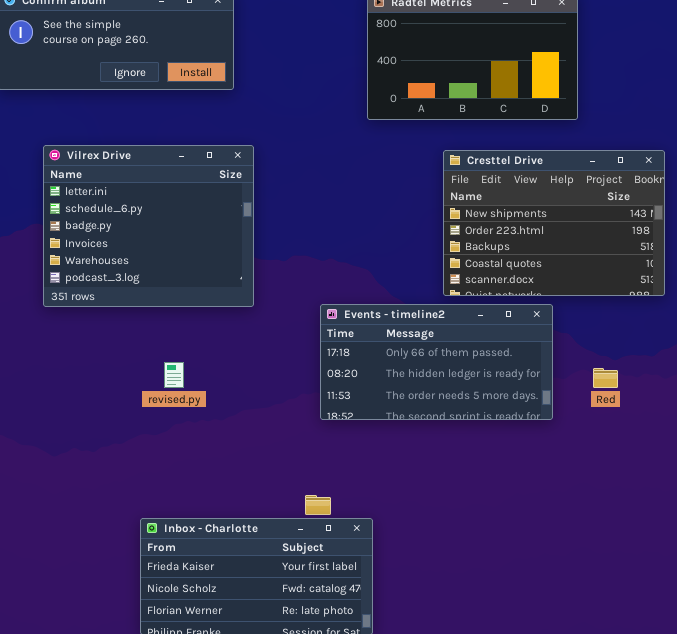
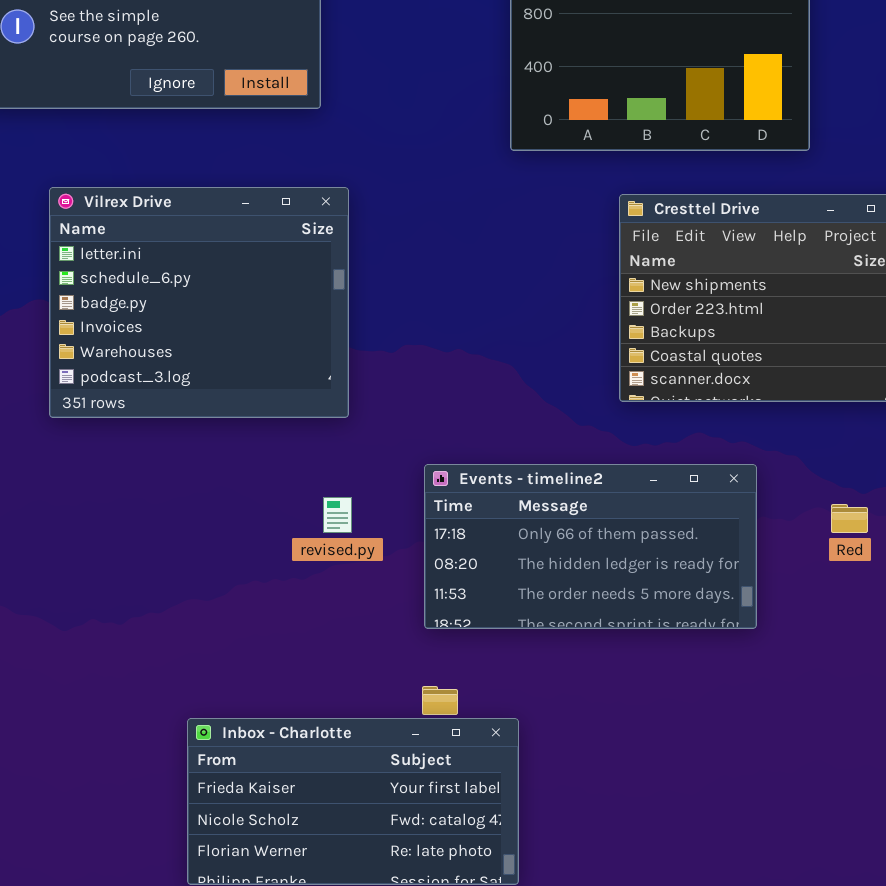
Events - timeline2: [320,304,553,420] -> [424,464,757,629], moved
revised.py: [164,362,184,388] -> [323,497,352,533], moved

